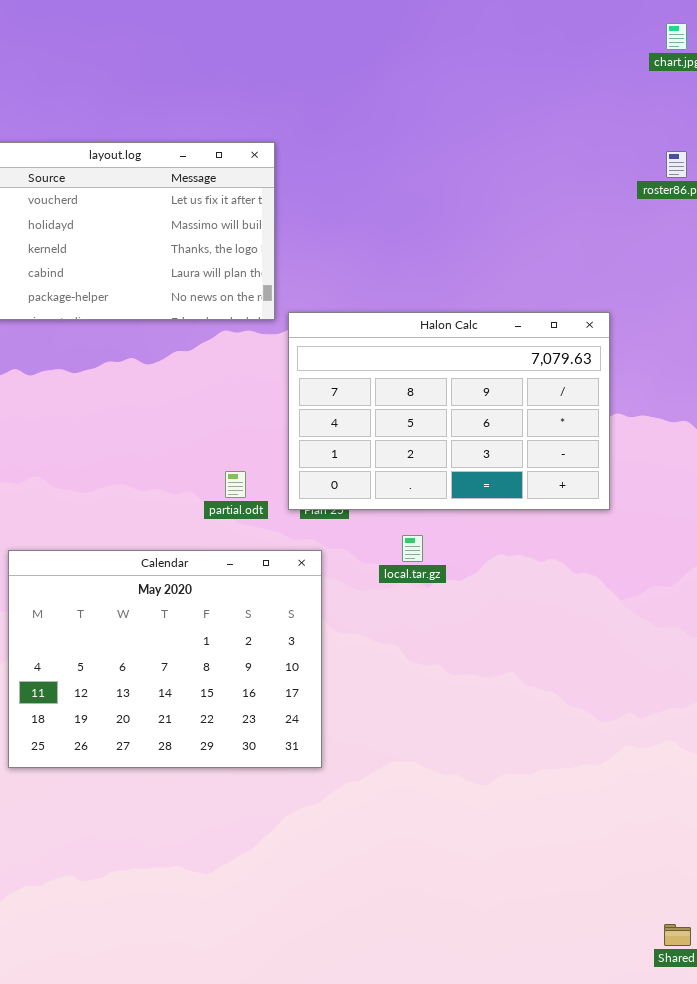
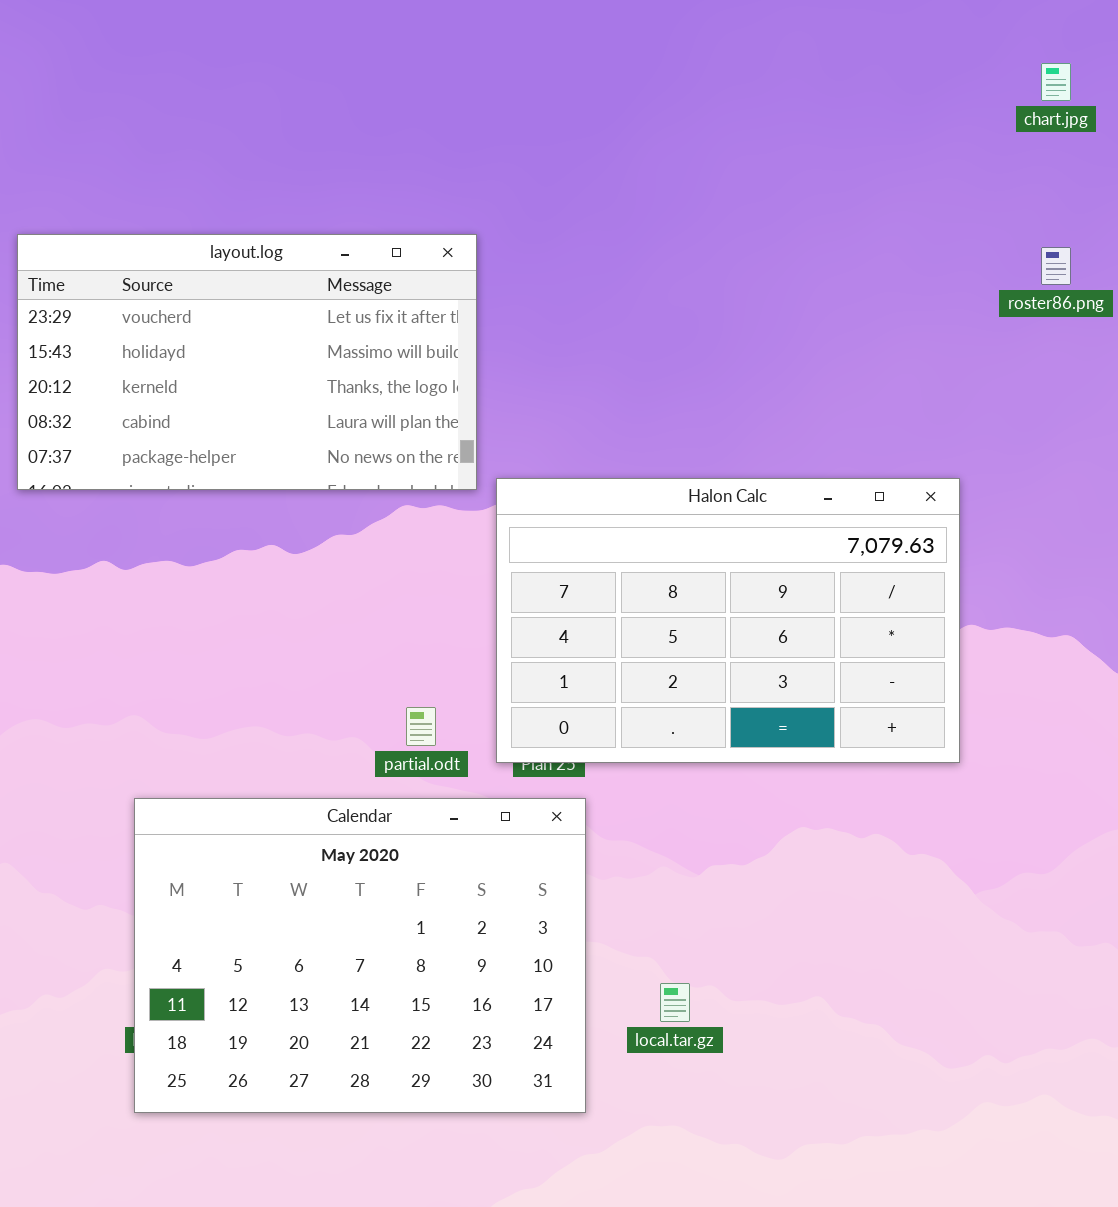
local.tar.gz: [402,535,423,562] -> [660,983,690,1022], moved
Calendar: [8,550,322,768] -> [134,798,586,1113], moved

